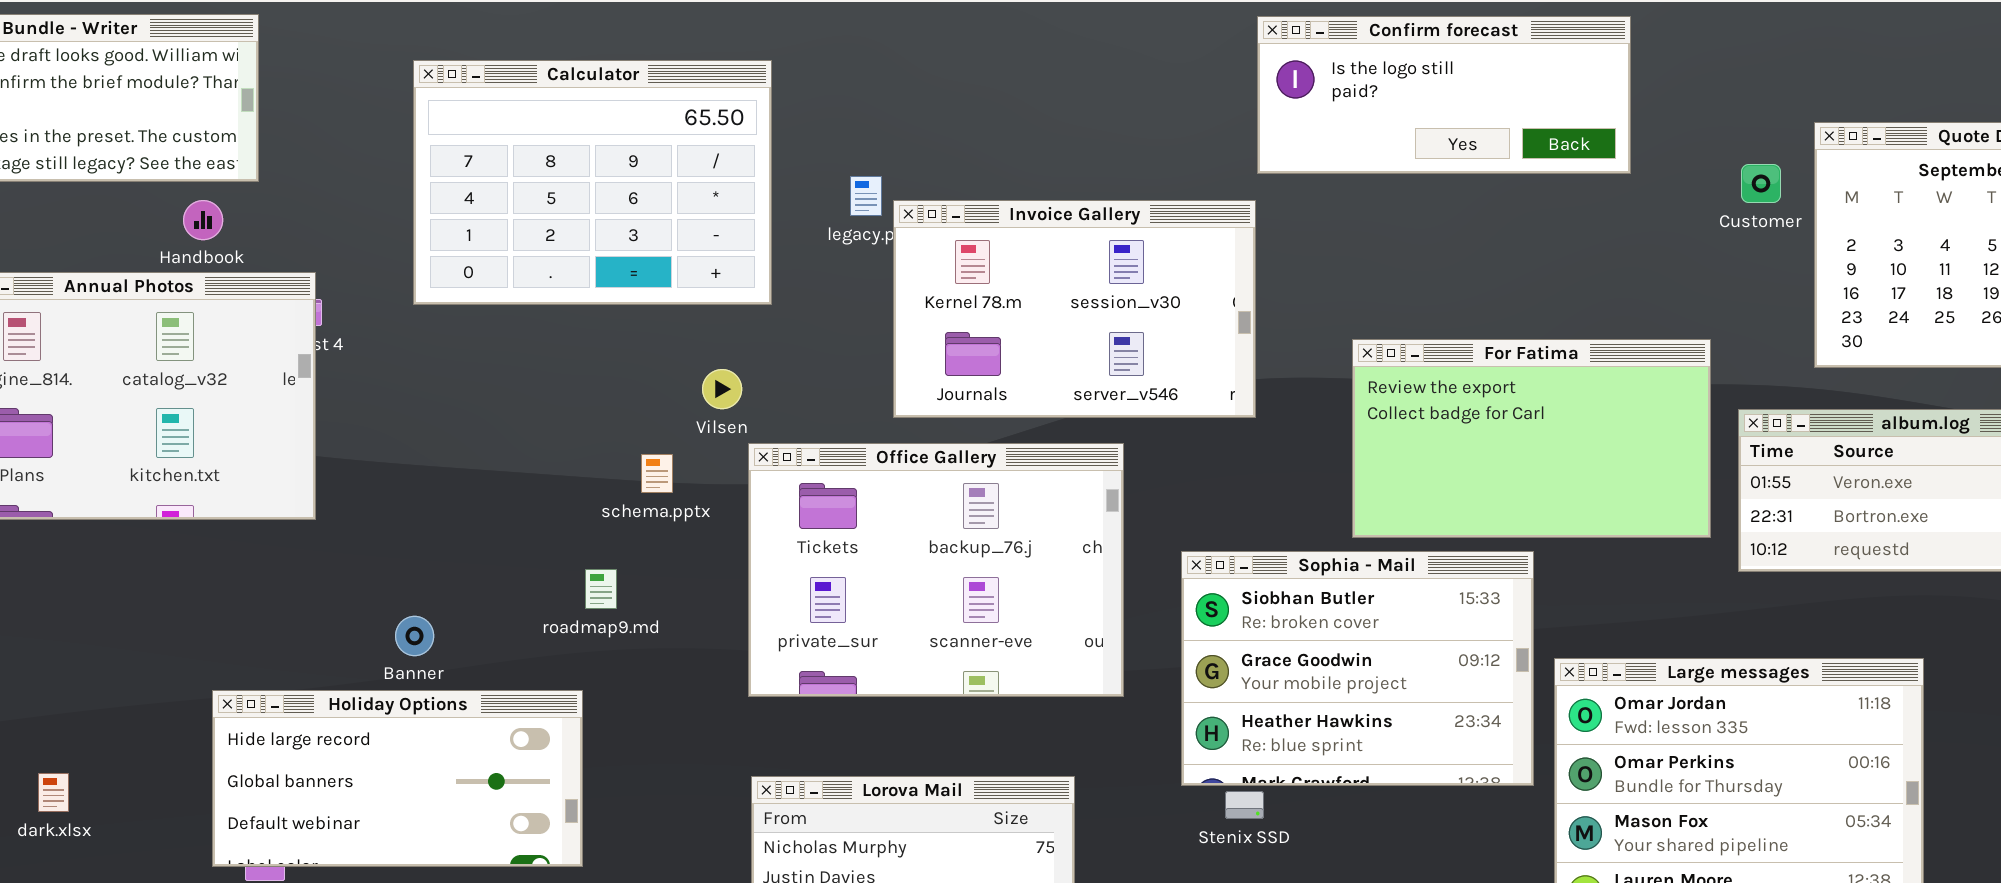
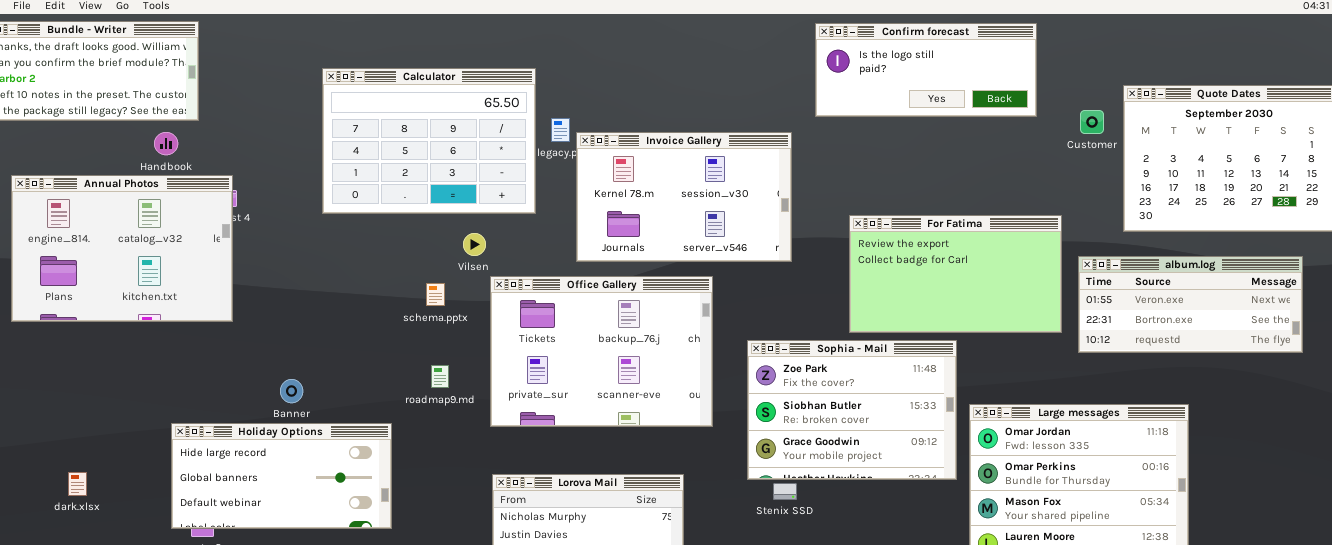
Confirm forecast: [1257,16,1631,174] -> [815,23,1037,117], moved
Calculator: [413,60,772,305] -> [322,68,536,214], moved
Sophia - Mail: [1181,551,1534,786] -> [747,340,957,480], scrolled up 1 row
roadmap9.md: [585,569,617,609] -> [431,365,449,388], moved

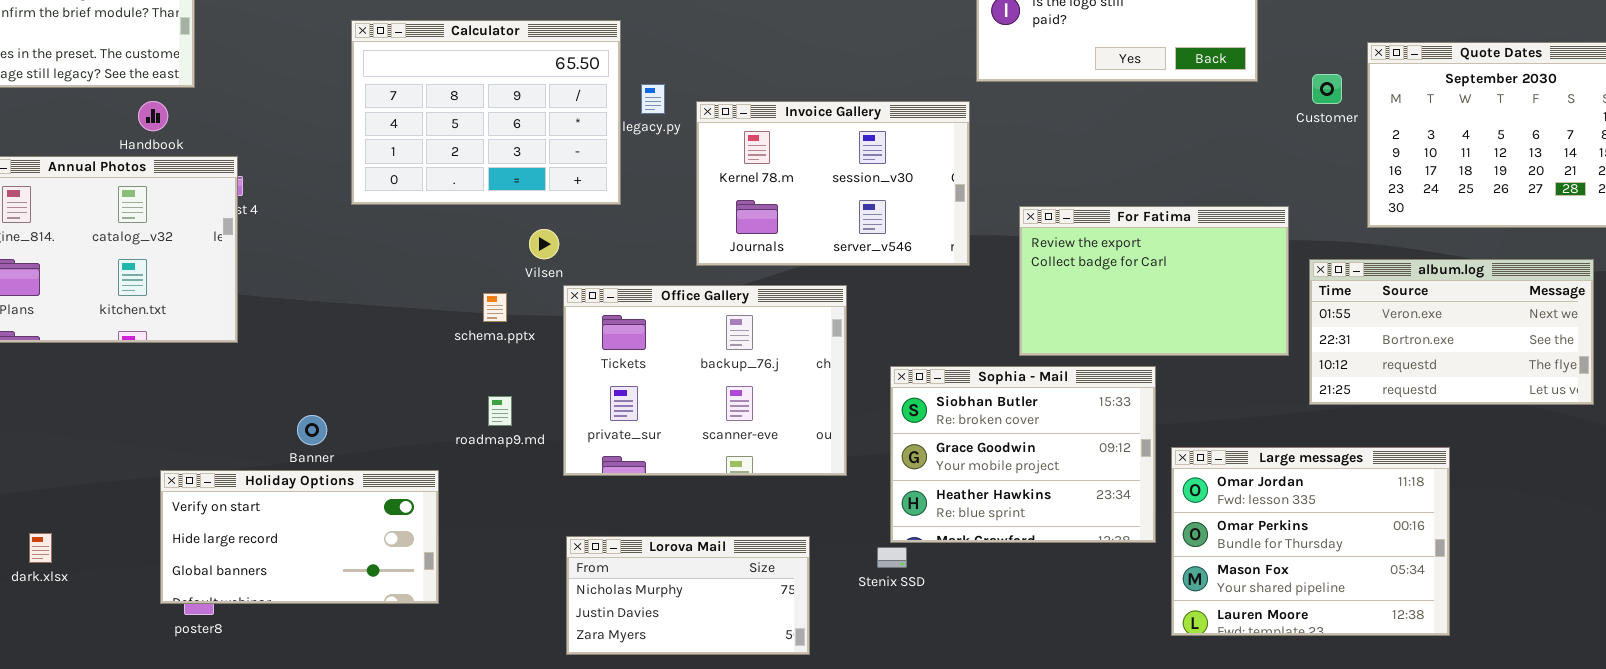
Invoice Gallery: [576,132,792,262] -> [696,101,970,266], moved
album.log: [1078,256,1303,353] -> [1309,259,1594,405], resized
Sophia - Mail: [747,340,957,480] -> [890,366,1156,543], scrolled down 1 row
Holiday Options: [171,423,392,529] -> [160,470,439,604], scrolled up 1 row
Stenix SSD: [773,483,797,500] -> [877,547,907,568], moved

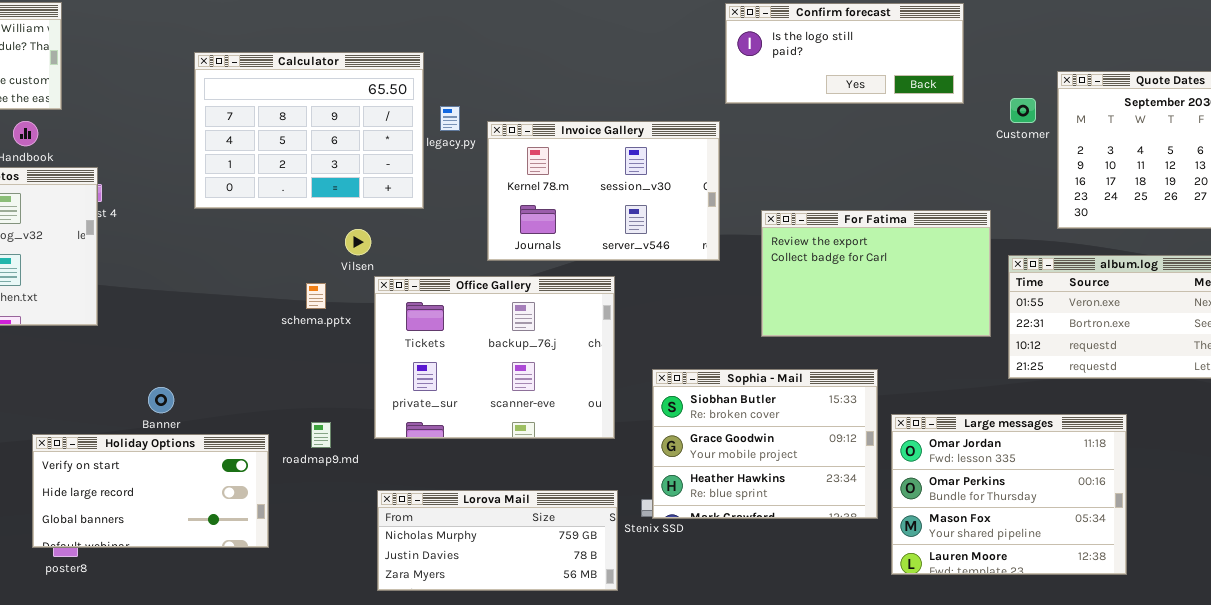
Sophia - Mail: [890,366,1156,543] -> [652,369,878,519], moved
roadmap9.md: [488,396,512,426] -> [311,422,331,448], moved
Lorova Mail: [566,536,810,655] -> [377,490,618,591], resized

